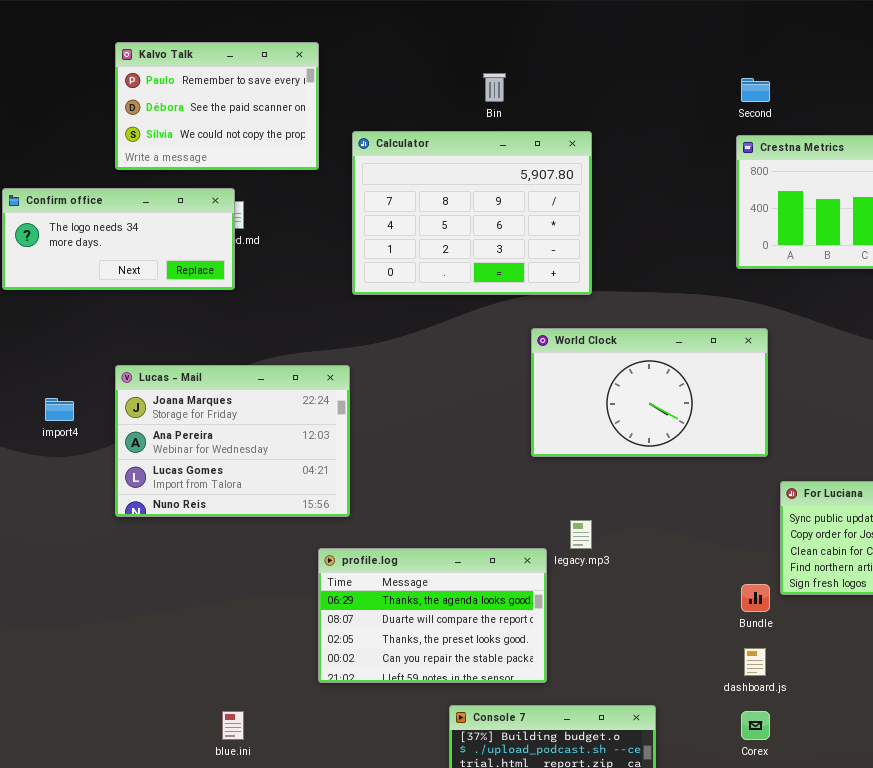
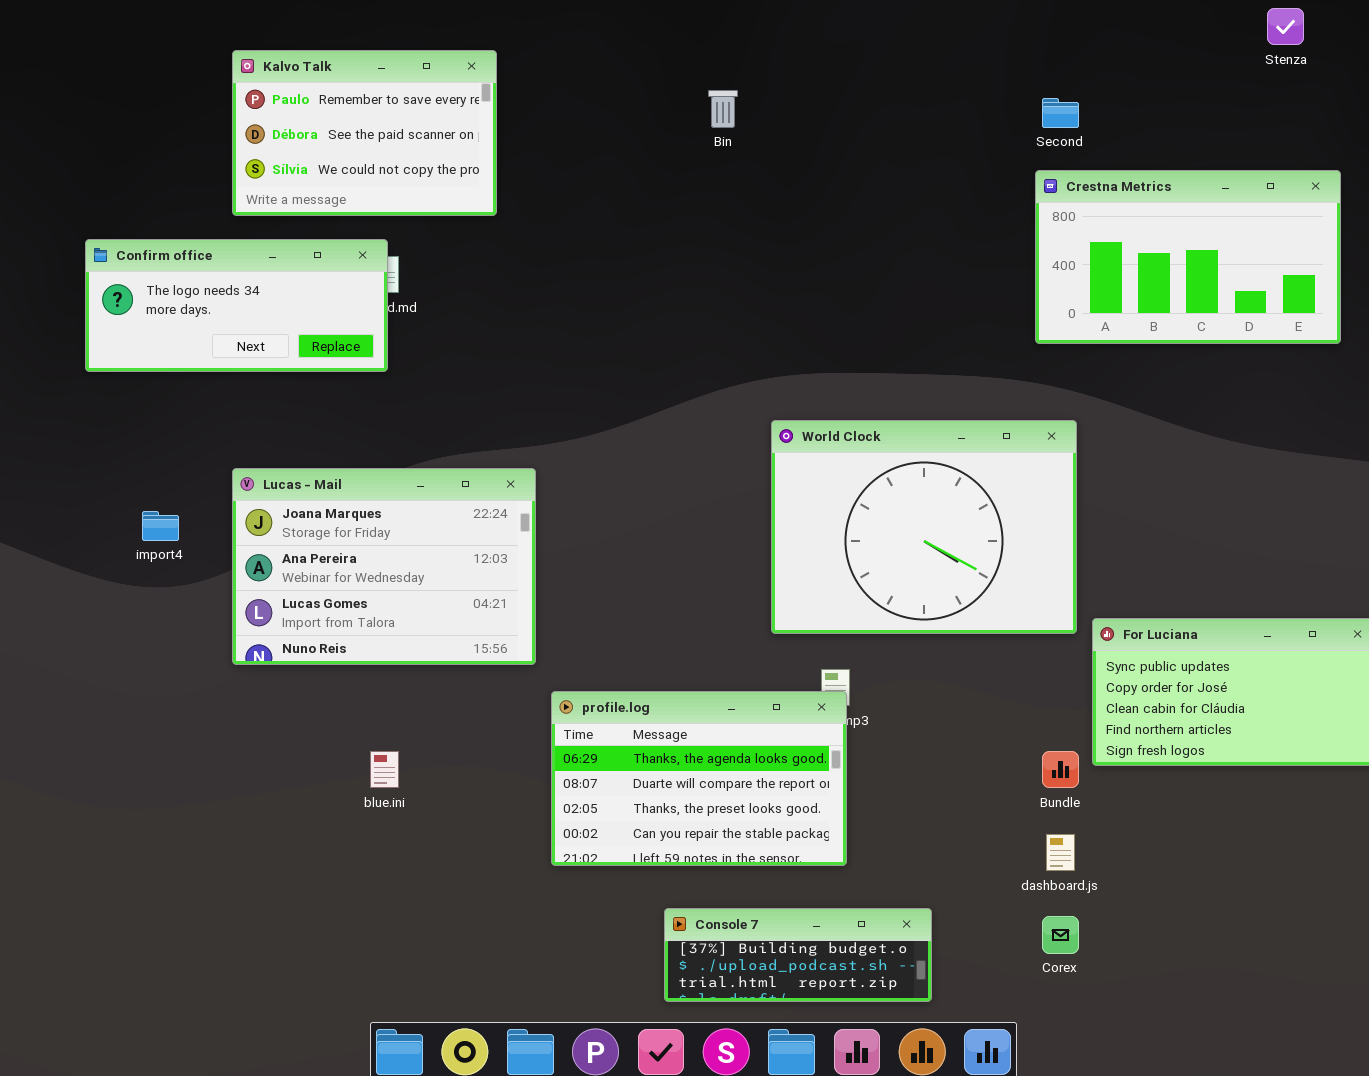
Calculator: [352,131,592,295] -> none, closed
World Clock: [531,328,768,457] -> [771,420,1077,634], resized
profile.log: [318,548,547,683] -> [551,691,847,866], moved
blue.ini: [222,711,244,740] -> [370,751,399,788], moved

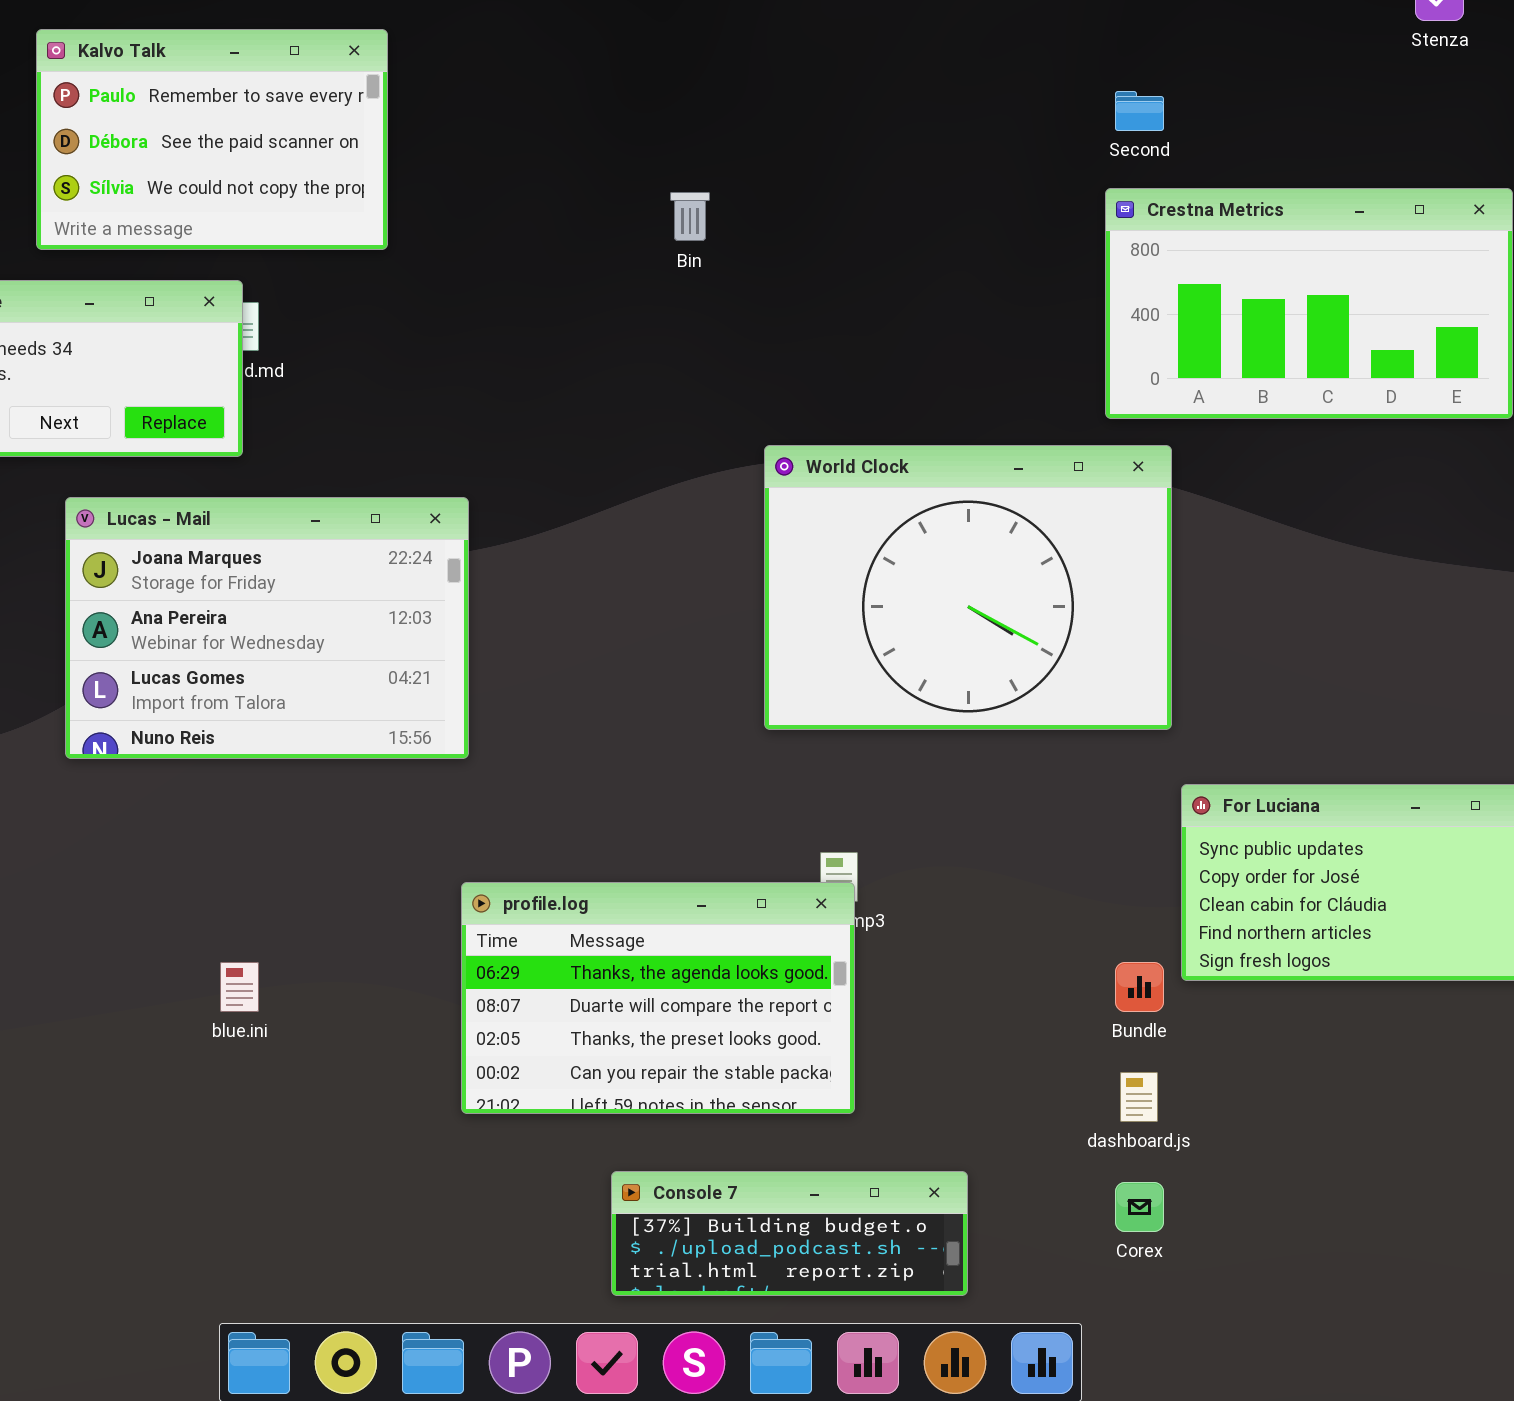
Bin: [708,90,738,128] -> [670,192,710,241], moved
World Clock: [771,420,1077,634] -> [764,445,1172,730], moved
Lucas - Mail: [232,468,536,665] -> [65,497,469,759], moved

